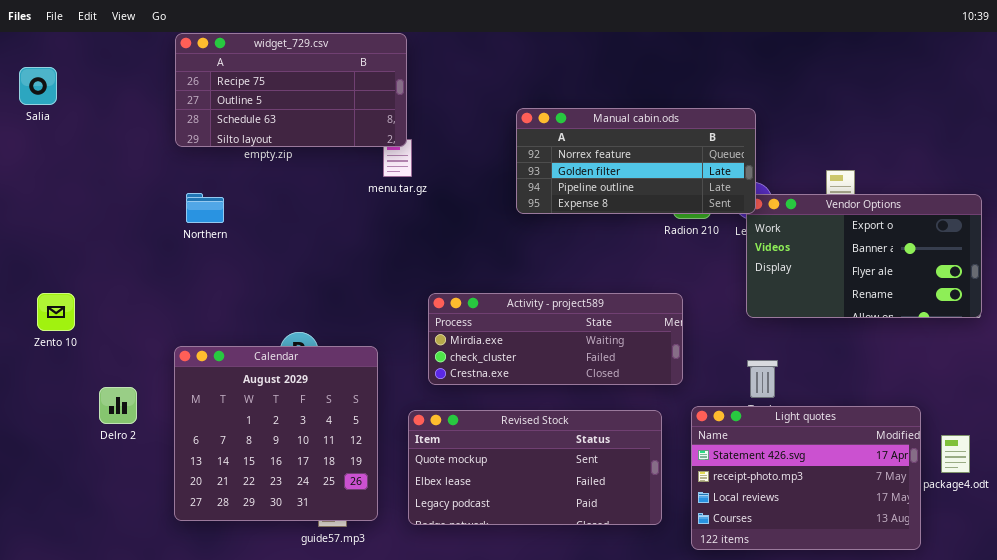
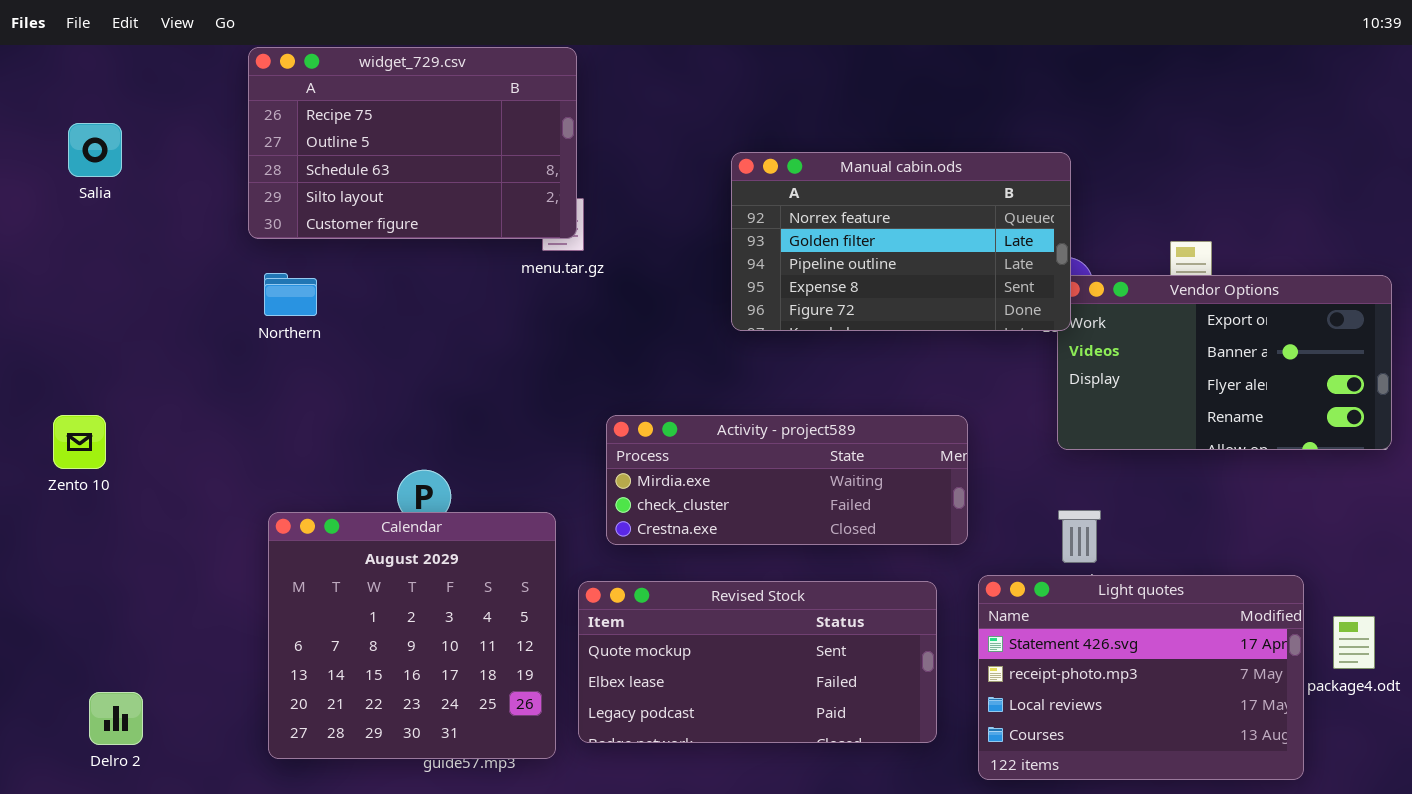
widget_729.csv: [175,33,407,147] -> [248,47,577,239], resized
Salia: [19,67,57,105] -> [68,123,122,177], moved
Manual cabin.ods: [516,108,756,214] -> [731,152,1071,331], resized
Calendar: [174,346,378,521] -> [268,512,556,759], moved
Delro 2: [99,387,137,424] -> [89,692,143,745], moved

